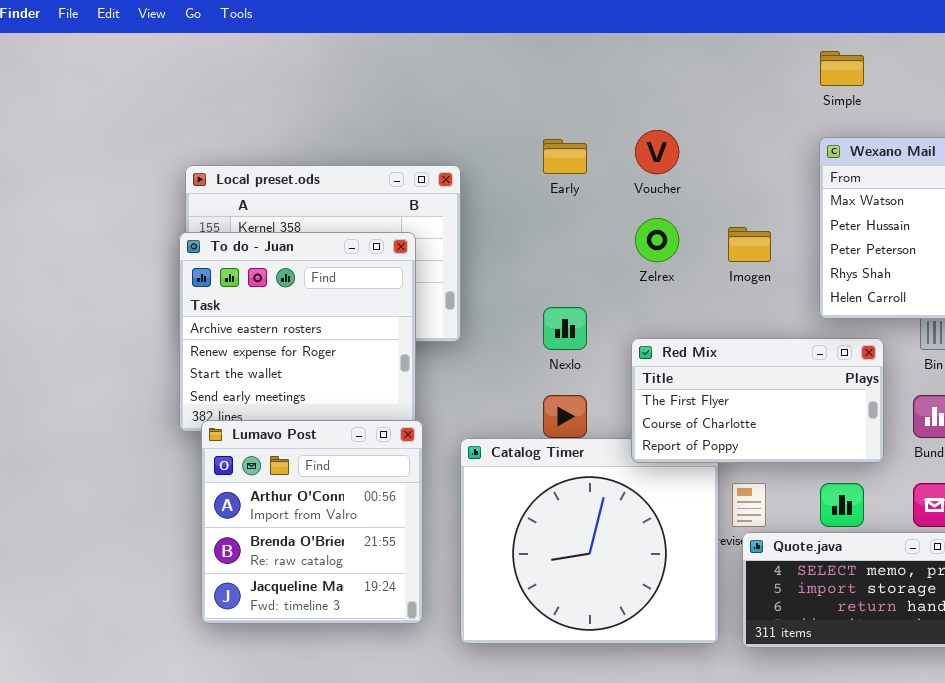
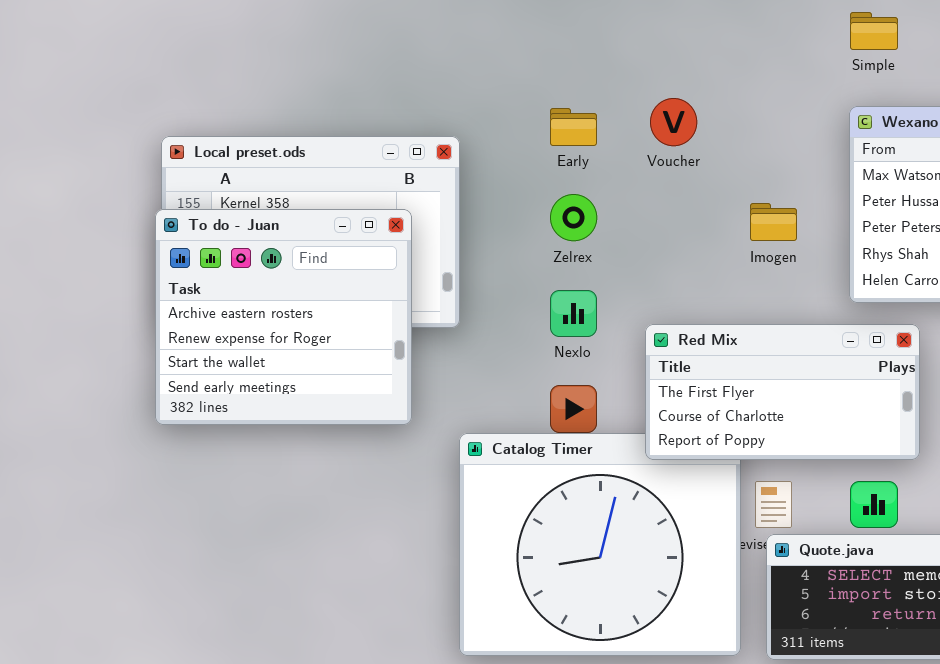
Zelrex: [635,218,679,262] -> [550,194,597,241], moved
Lumavo Post: [201,420,423,624] -> none, closed

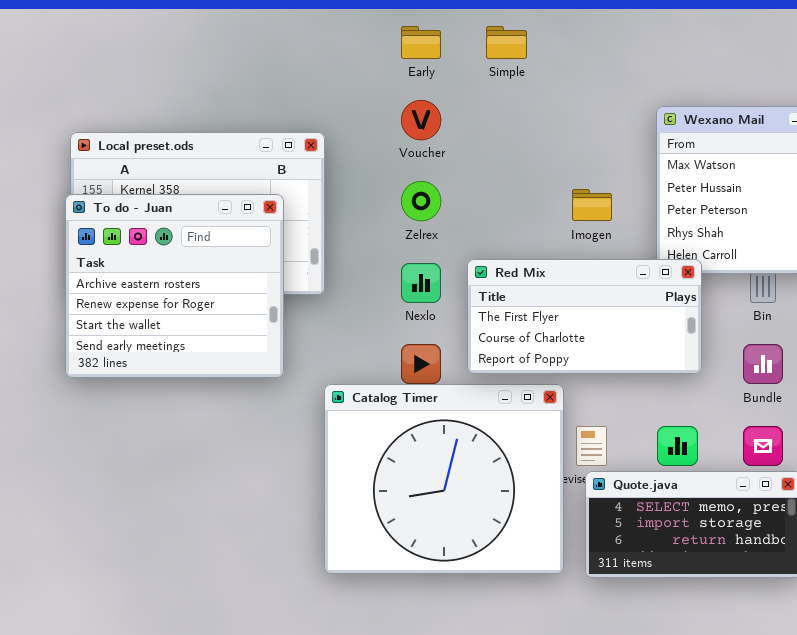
Simple: [850,12,898,50] -> [486,26,527,59], moved
Voucher: [650,98,697,146] -> [401,100,441,140], moved
Early: [550,108,597,146] -> [401,26,441,59], moved
Red Mix: [645,324,920,460] -> [467,259,702,374], moved

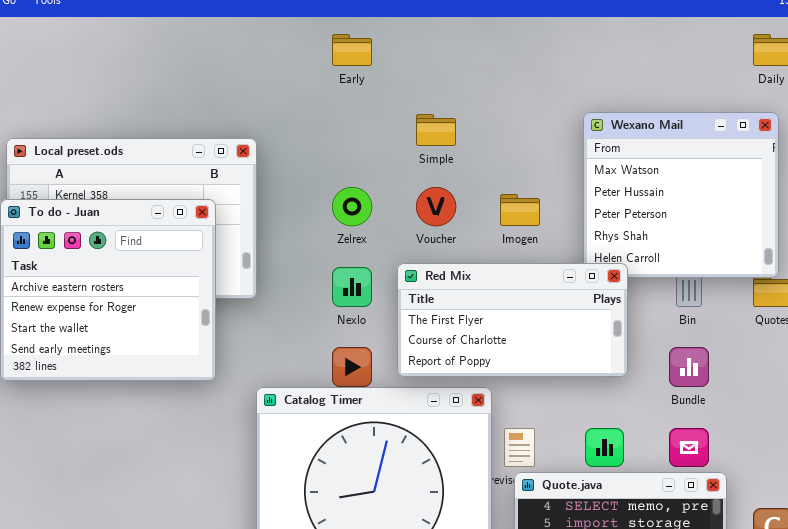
Simple: [486,26,527,59] -> [416,114,456,146], moved
Voucher: [401,100,441,140] -> [416,187,456,226], moved

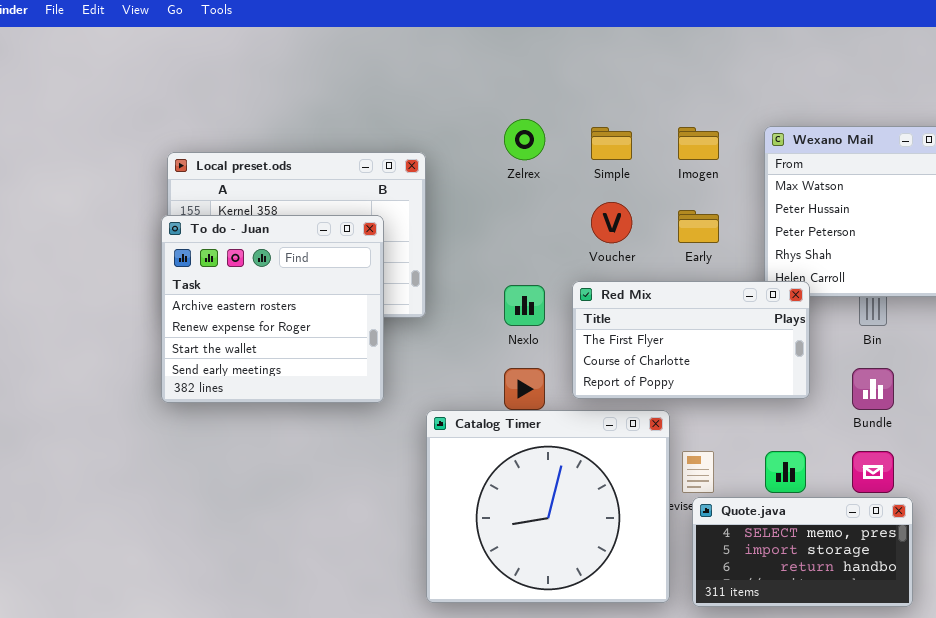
Early: [332,34,372,66] -> [678,210,719,243], moved
Zelrex: [332,187,372,226] -> [504,119,545,160], moved
Imogen: [500,194,540,226] -> [678,127,719,160], moved

